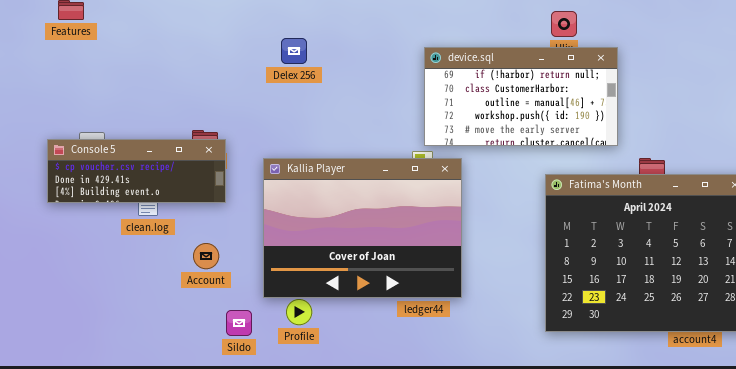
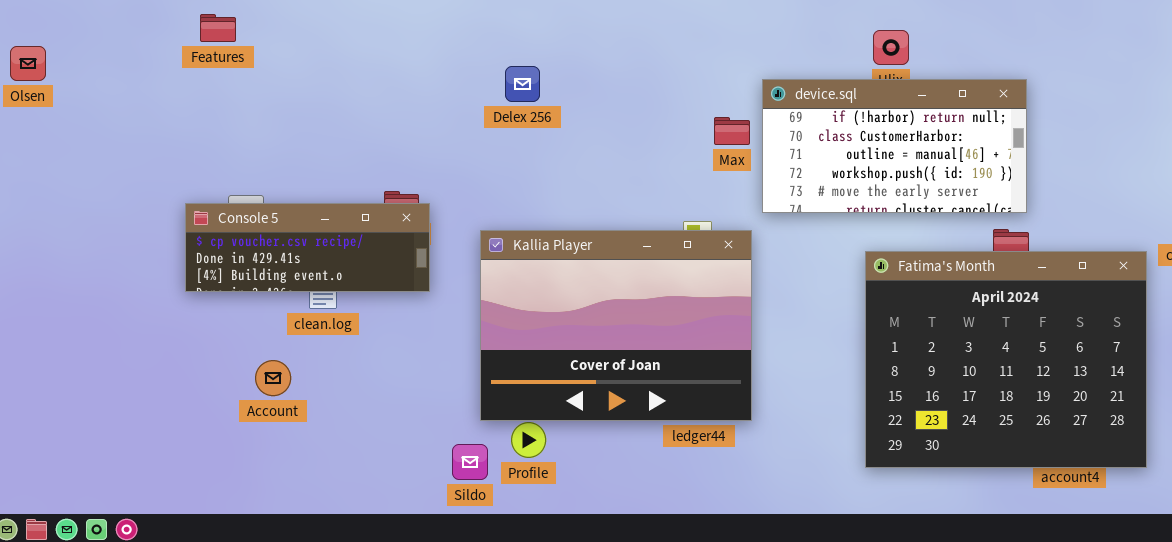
device.sql: [424,47,618,146] -> [762,79,1027,213], moved
Account: [193,243,219,269] -> [255,360,291,396], moved
Sildo: [226,310,252,336] -> [452,444,488,480], moved

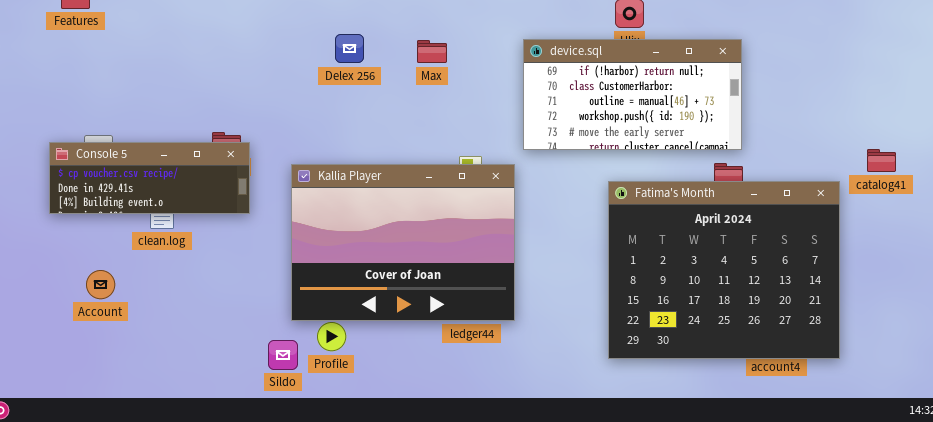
Delex 256: [505,66,540,102] -> [335,34,364,63], moved
Max: [714,117,750,145] -> [417,40,447,63], moved
Account: [255,360,291,396] -> [86,270,115,299], moved

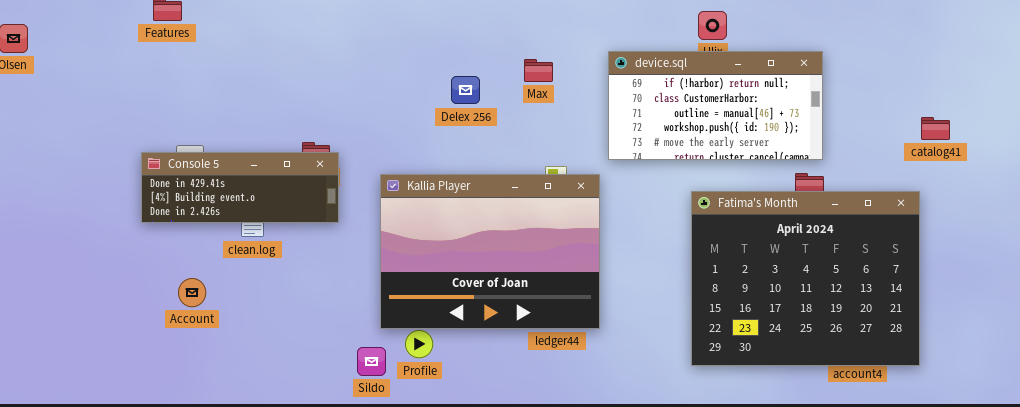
Delex 256: [335,34,364,63] -> [451,76,480,104], moved
Max: [417,40,447,63] -> [524,59,553,82], moved
Console 5: [49,142,250,214] -> [141,152,339,223], scrolled down 1 row
catalog41: [867,149,896,172] -> [921,117,950,140], moved

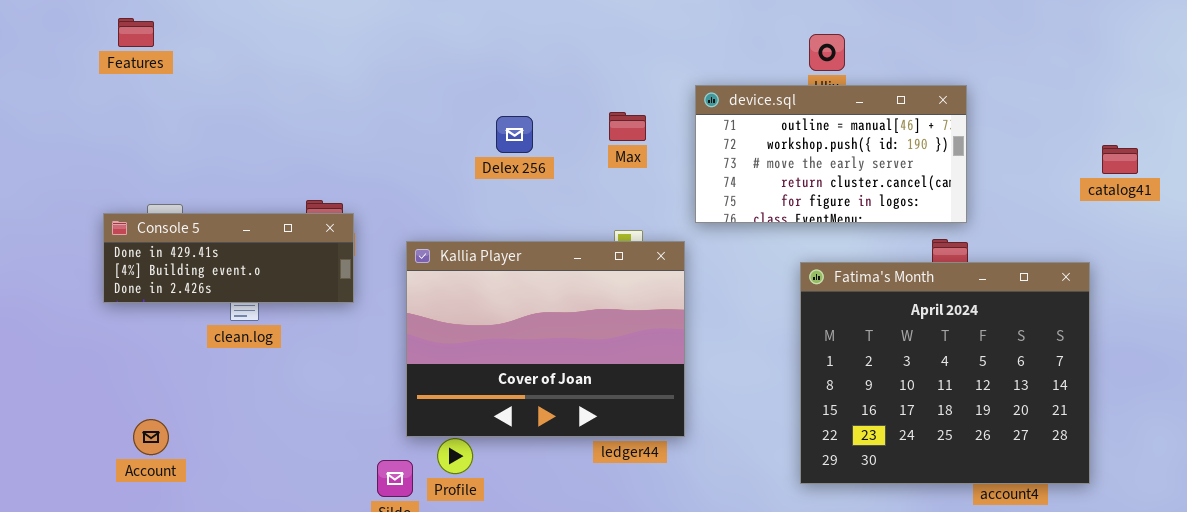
device.sql: [608,51,823,160] -> [695,85,967,223], scrolled down 2 rows
Max: [524,59,553,82] -> [609,112,646,141], moved
catalog41: [921,117,950,140] -> [1102,145,1138,174], moved
Account: [178,278,206,307] -> [133,419,169,455], moved

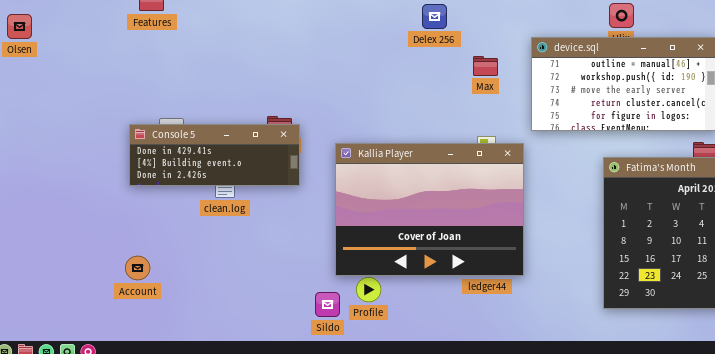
Delex 256: [496,116,533,153] -> [422,4,447,29], moved
Account: [133,419,169,455] -> [125,256,150,280], moved

